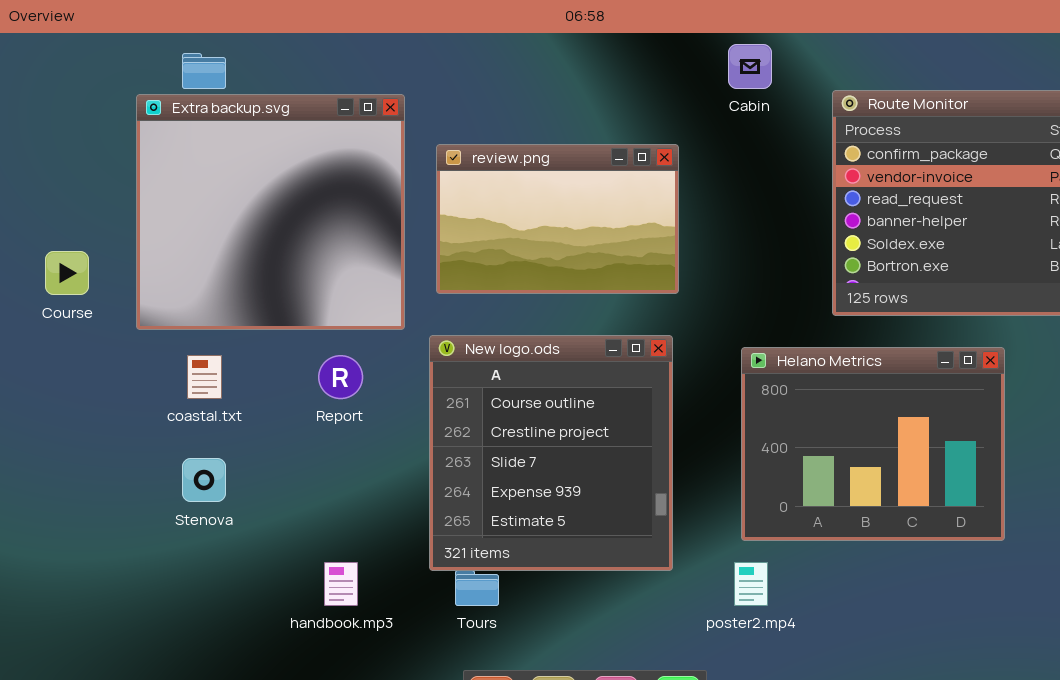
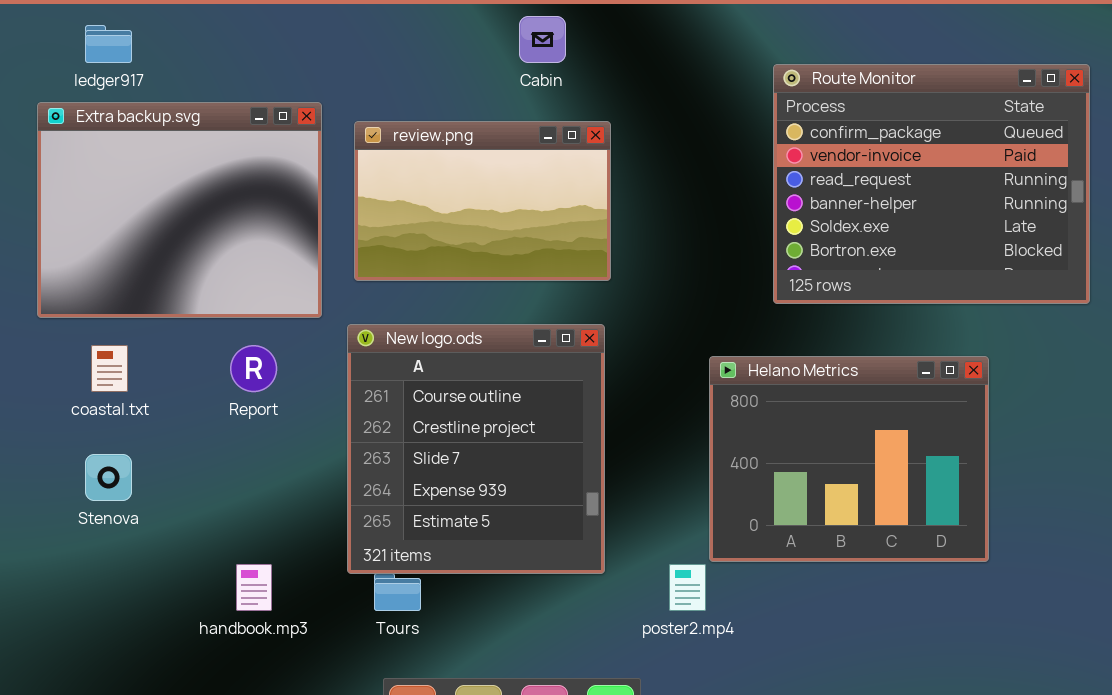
Cabin: [728,44,772,89] -> [519,16,566,63], moved
Extra backup.svg: [136,94,405,330] -> [37,102,322,318], resized
Helano Metrics: [741,347,1005,541] -> [709,356,989,562], moved

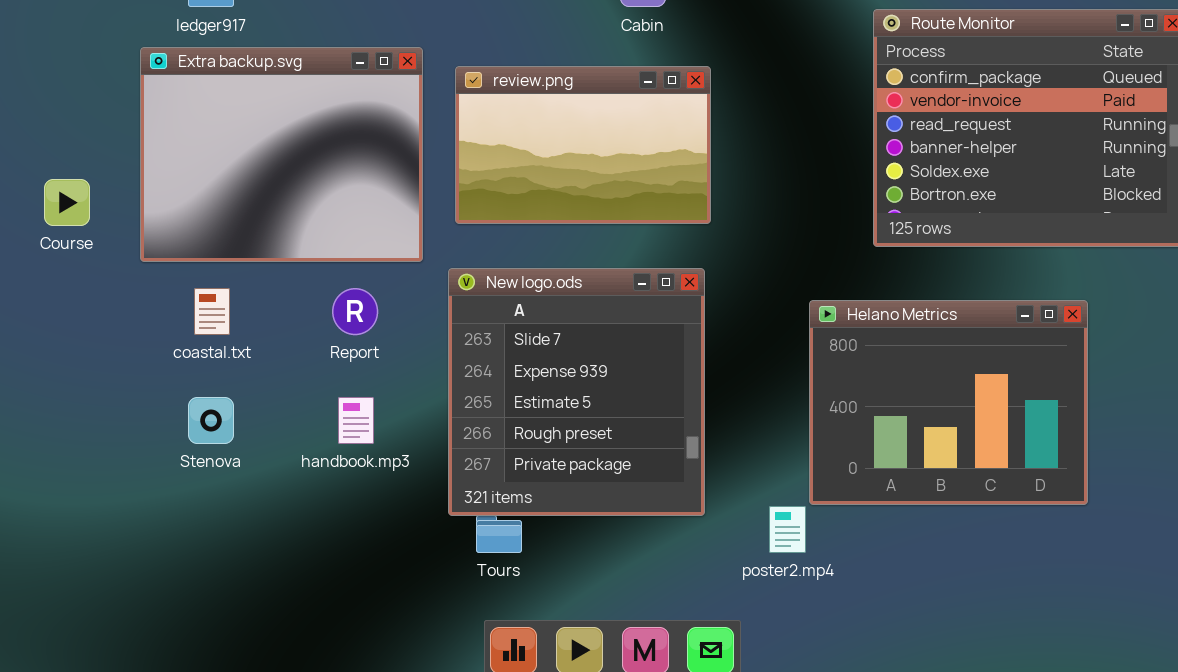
New logo.ods: [347,324,605,574] -> [448,268,705,516], scrolled down 2 rows
handbook.mp3: [236,564,272,611] -> [338,397,374,444], moved

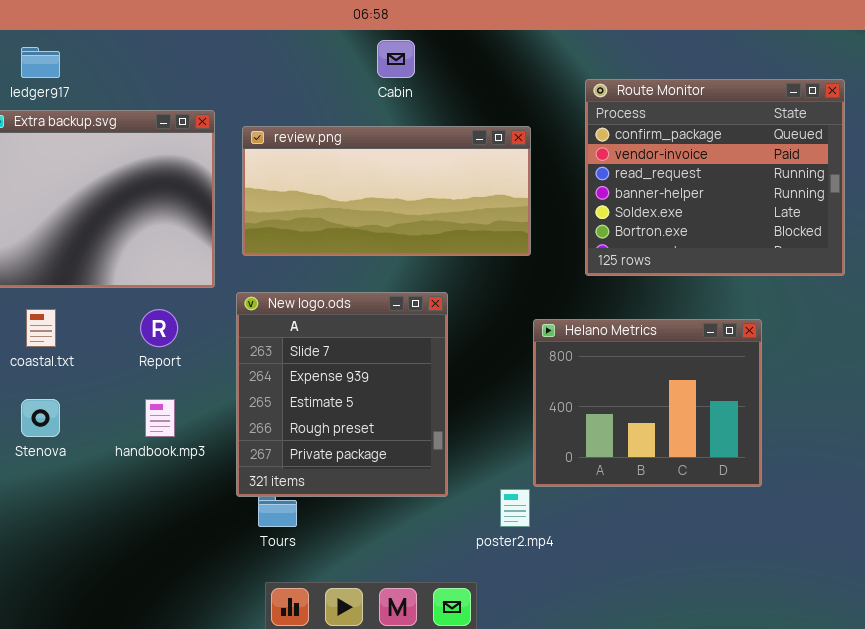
review.png: [455,66,711,224] -> [242,126,531,256], resized

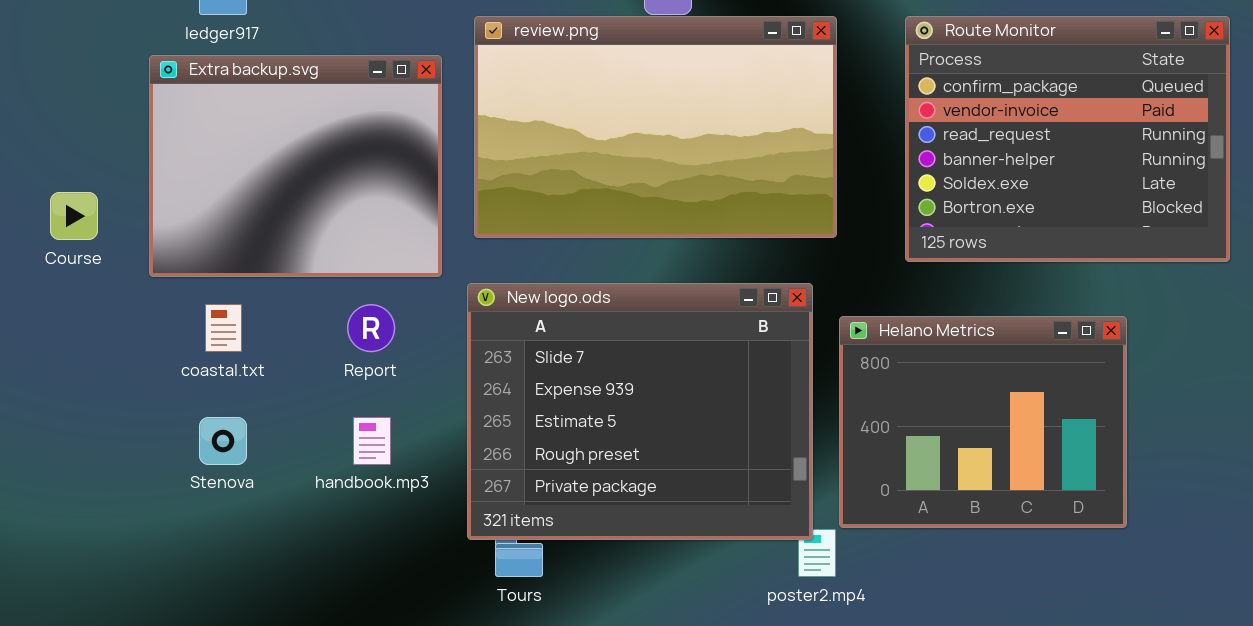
review.png: [242,126,531,256] -> [474,16,837,238], resized
New logo.ods: [236,292,448,497] -> [467,283,813,540], resized

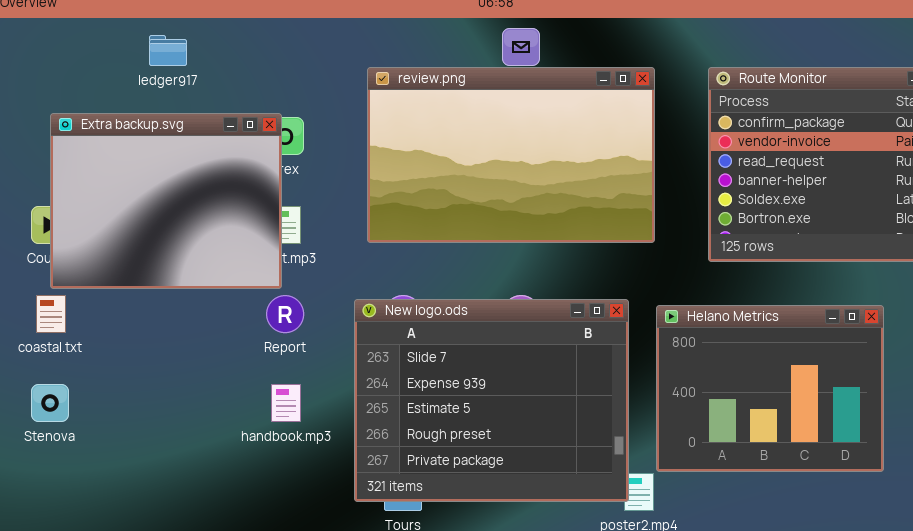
Extra backup.svg: [149,55,442,277] -> [50,113,282,289], moved
New logo.ods: [467,283,813,540] -> [354,299,629,502], moved
coastal.txt: [205,304,242,352] -> [36,295,66,333], moved
Stenova: [199,417,247,465] -> [31,384,69,422], moved

